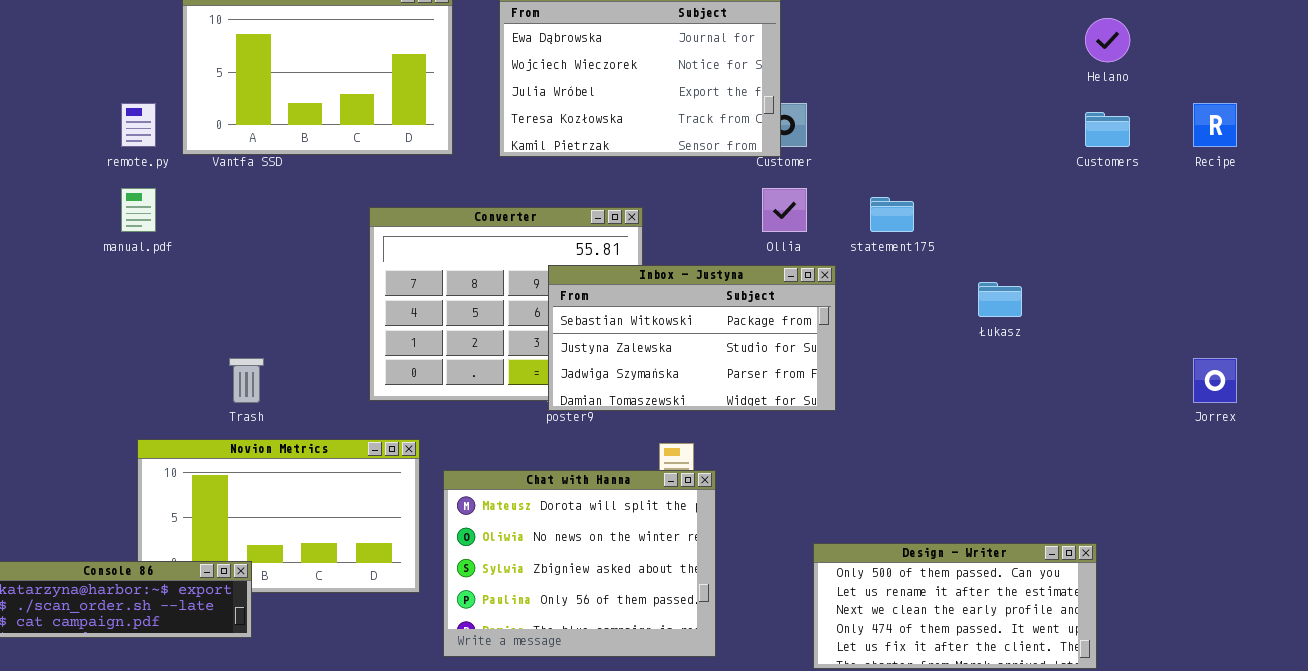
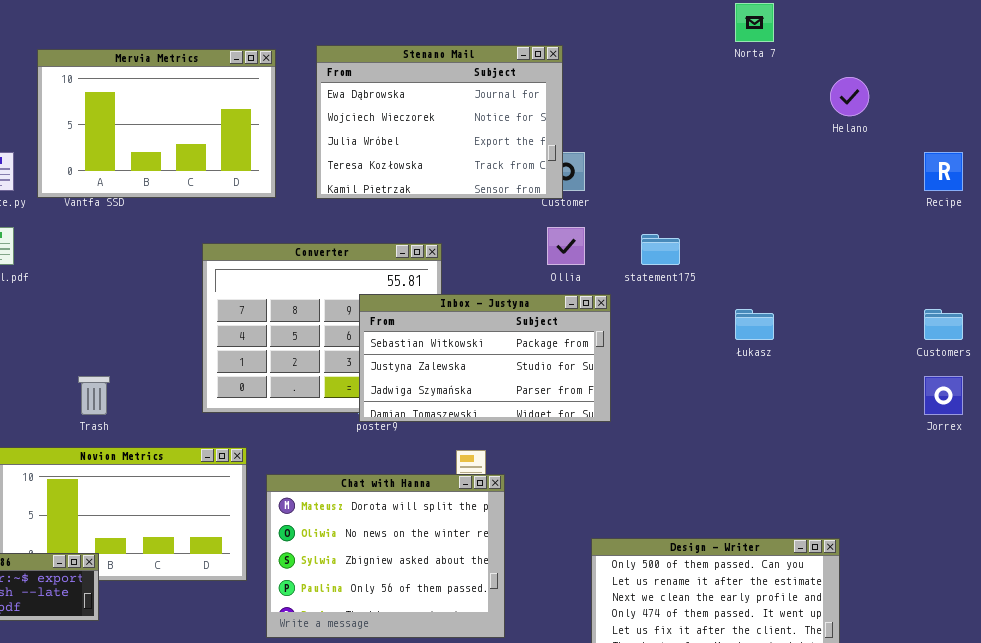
Customers: [1085,112,1130,147] -> [924,309,963,340], moved

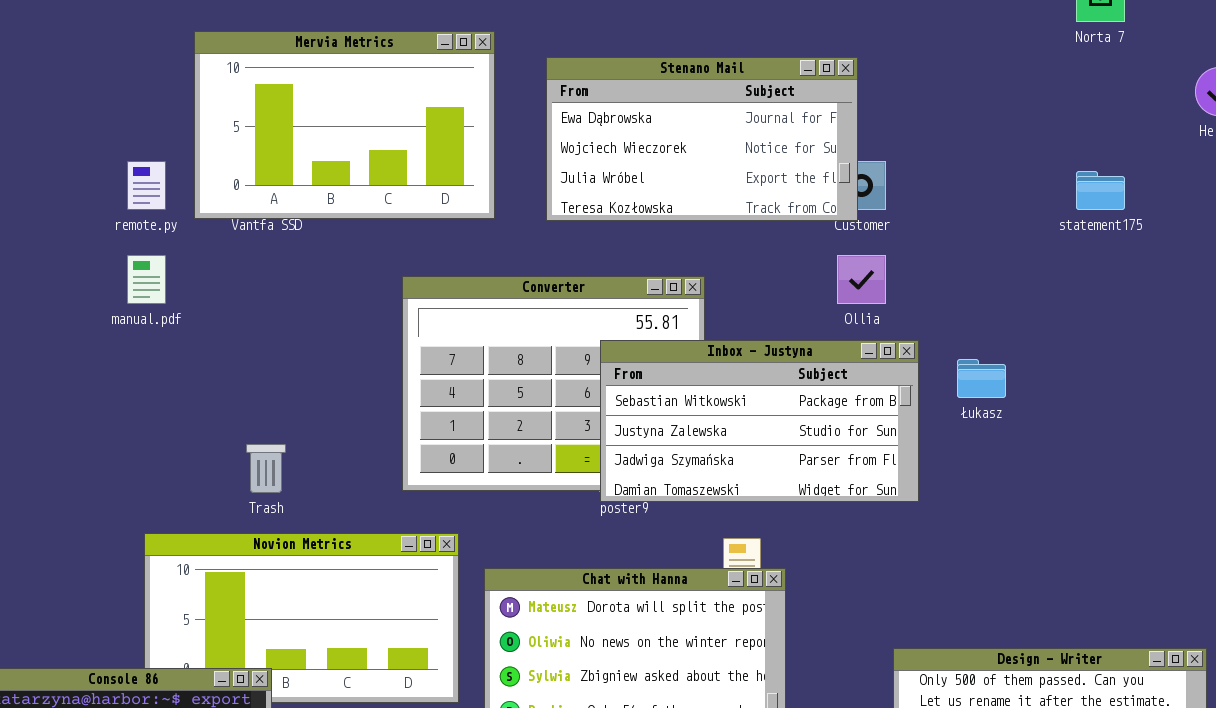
Stenano Mail: [316,45,563,199] -> [546,57,858,221], resized
statement175: [641,234,680,265] -> [1076,171,1125,210], moved
Łukasz: [735,309,774,340] -> [957,359,1006,398], moved

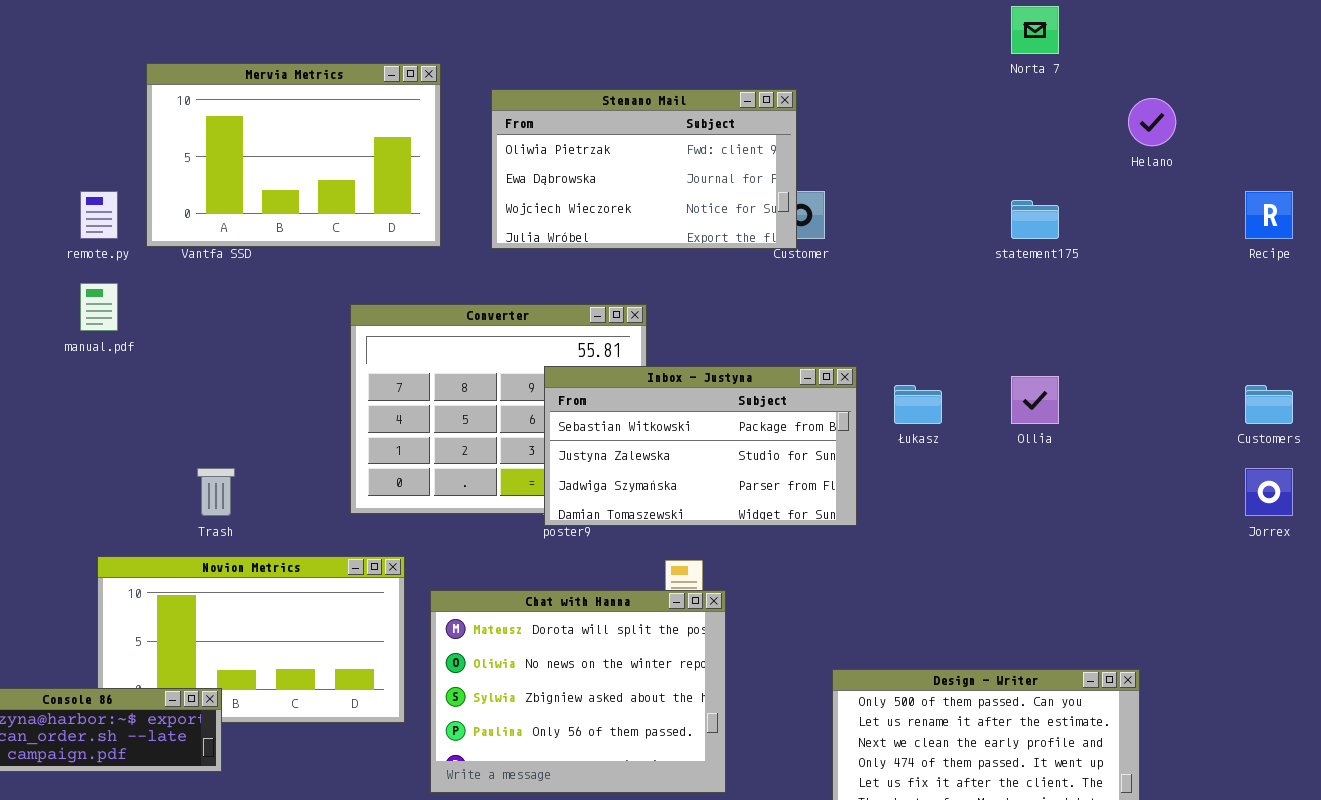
Stenano Mail: [546,57,858,221] -> [491,89,797,249], scrolled up 1 row
Ollia: [837,255,886,304] -> [1011,376,1059,424], moved

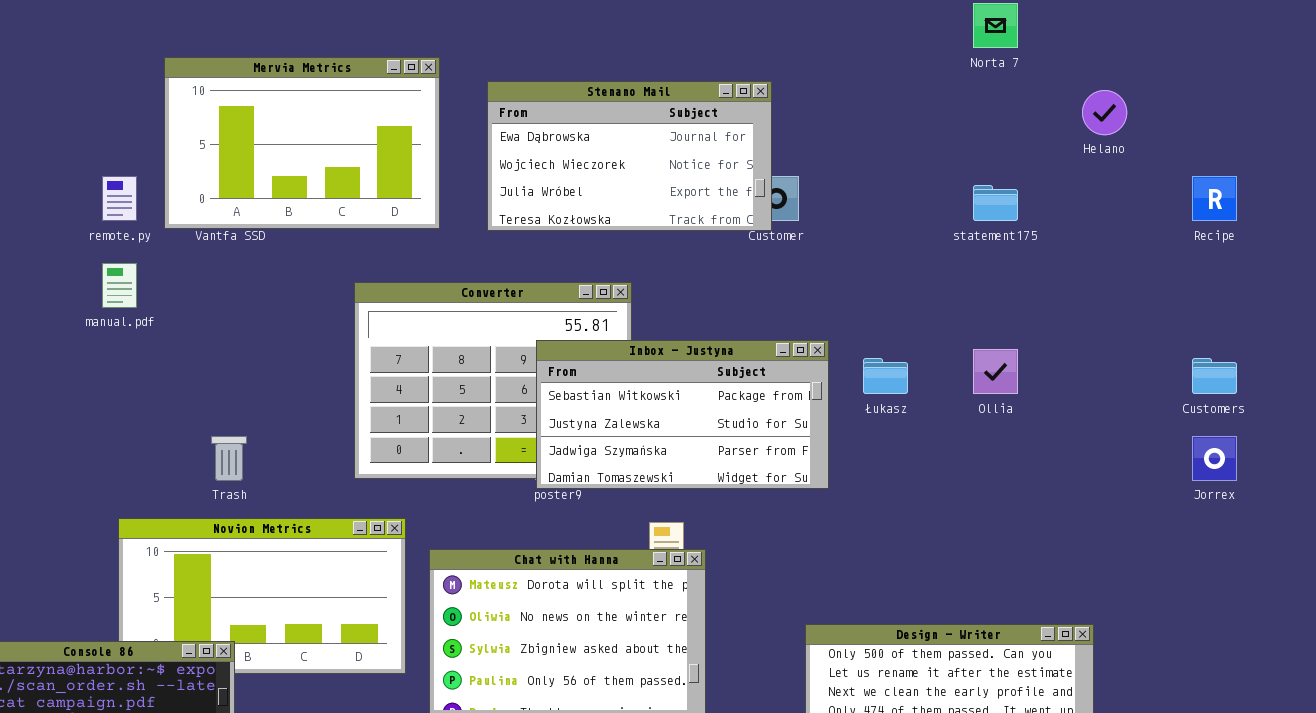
Stenano Mail: [491,89,797,249] -> [487,81,772,231], scrolled down 1 row

